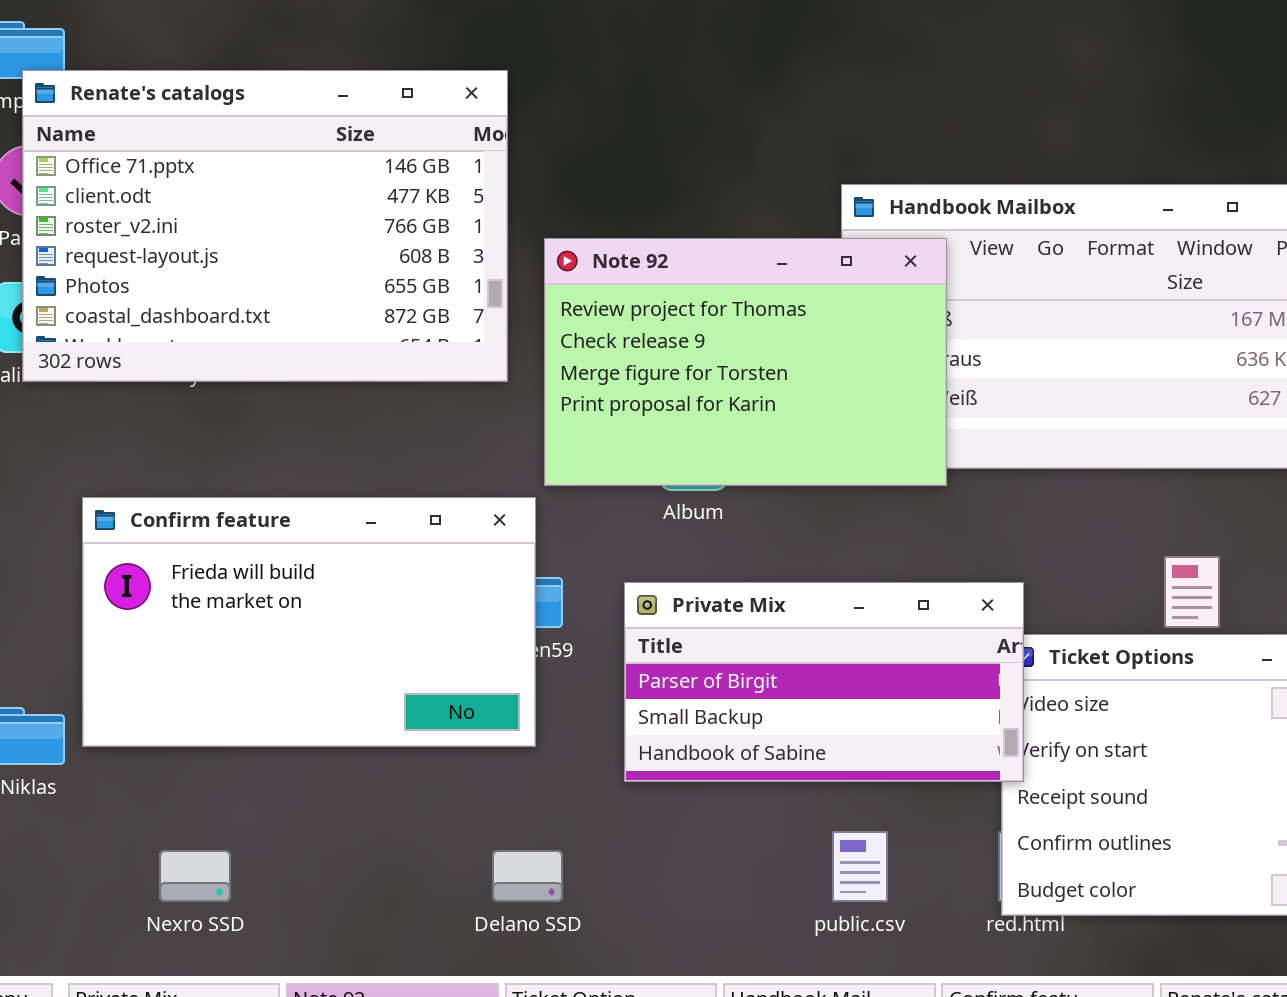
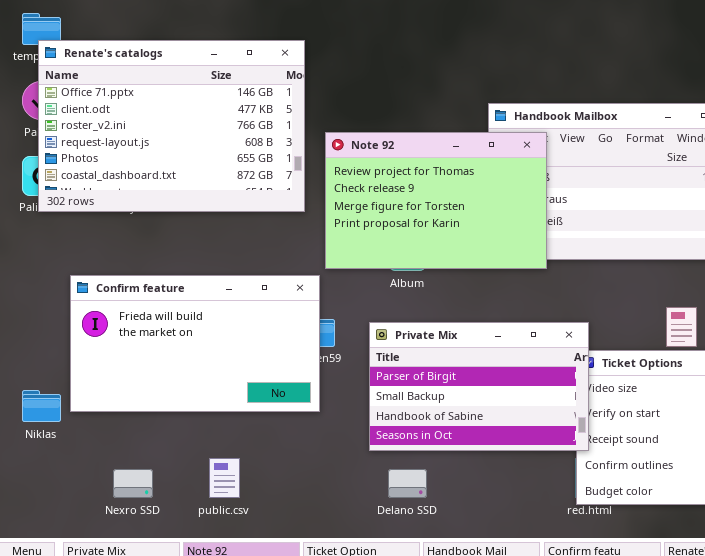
Private Mix: [624,582,1024,782] -> [369,322,589,451], resized
public.csv: [832,831,888,902] -> [209,458,240,498], moved
Delano SSD: [492,850,563,902] -> [388,469,427,498], moved

